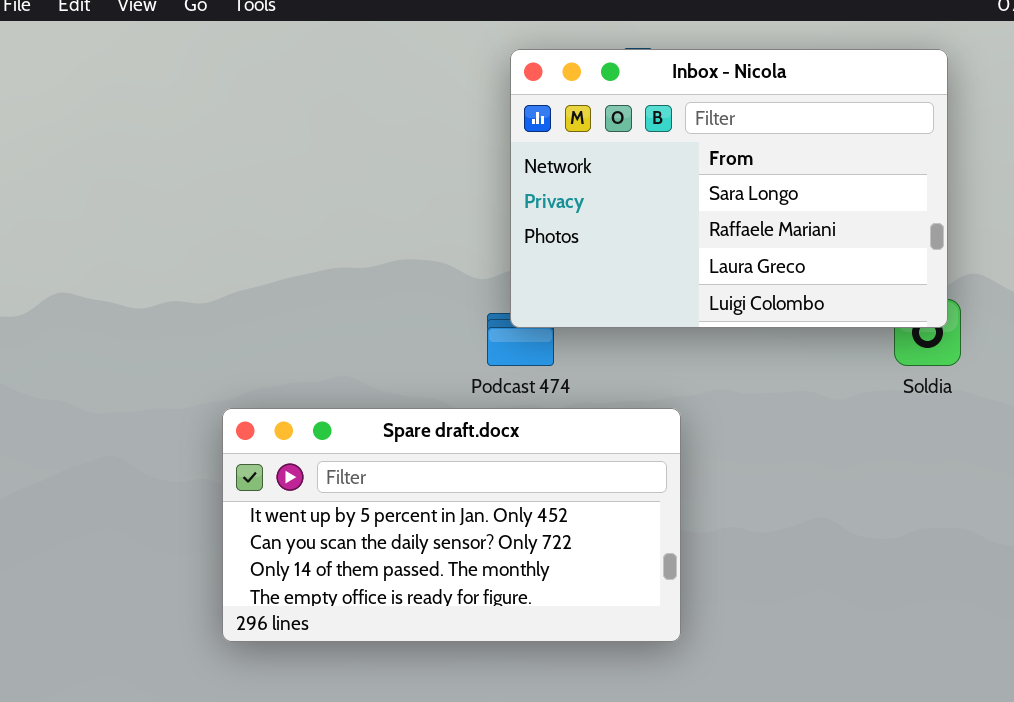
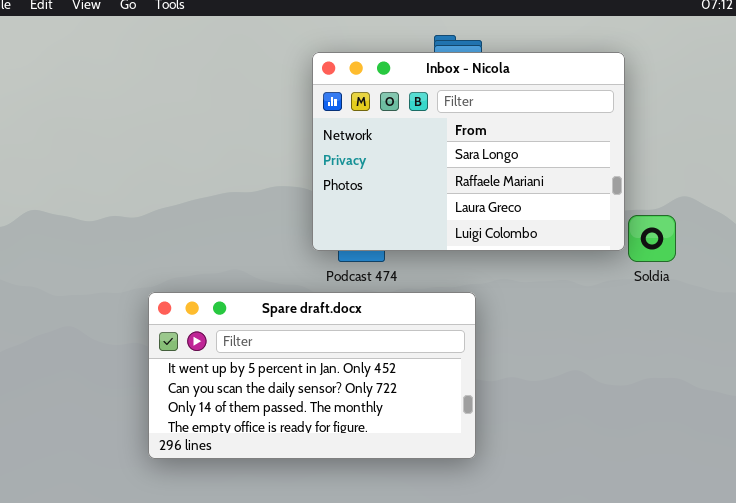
Inbox - Nicola: [510,49,948,328] -> [312,52,625,251], moved

